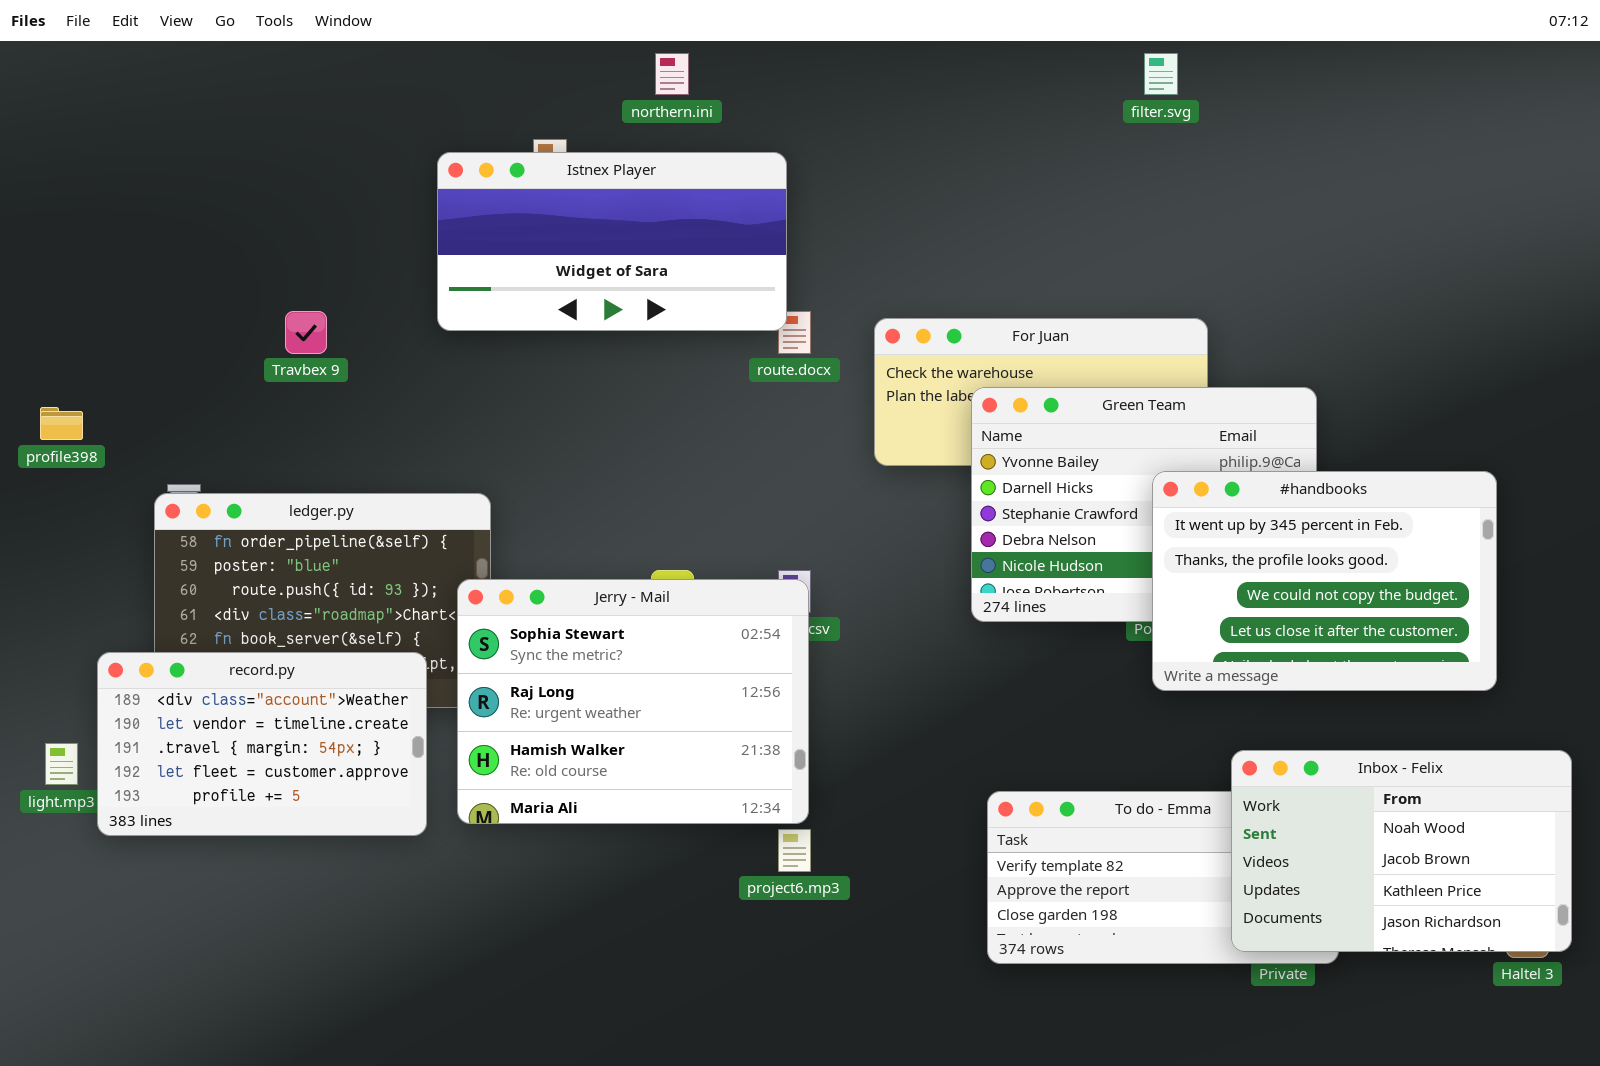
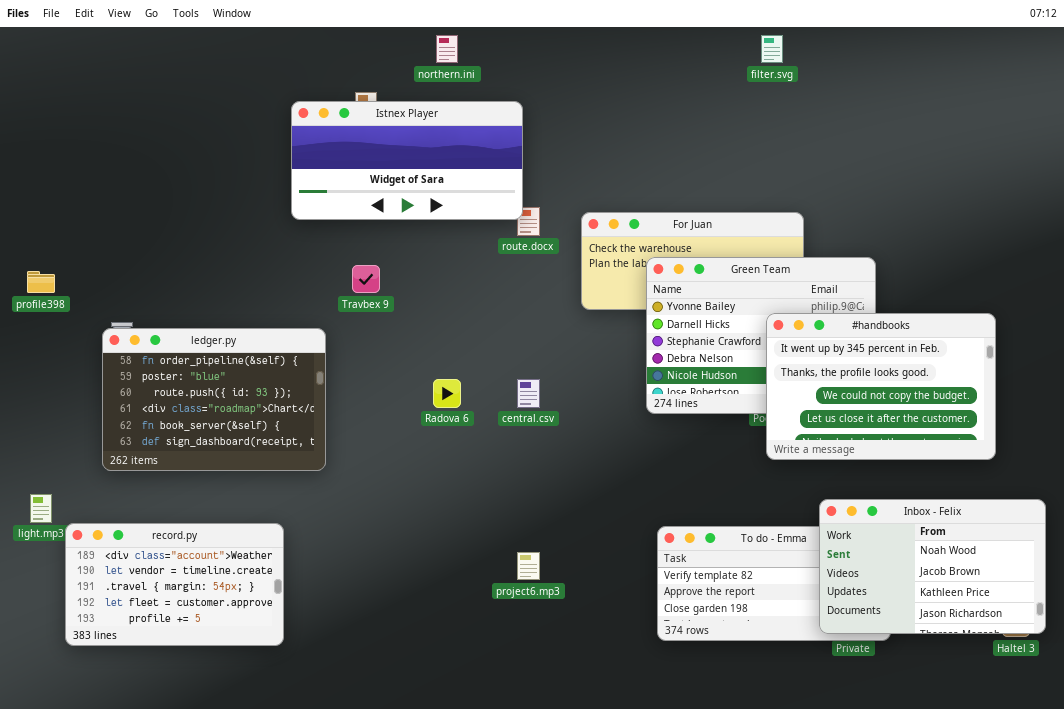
Travbex 9: [285,311,327,354] -> [352,265,380,293], moved
Jerry - Mail: [457,579,809,824] -> none, closed
record.py: [97,652,427,836] -> [65,523,284,646], moved

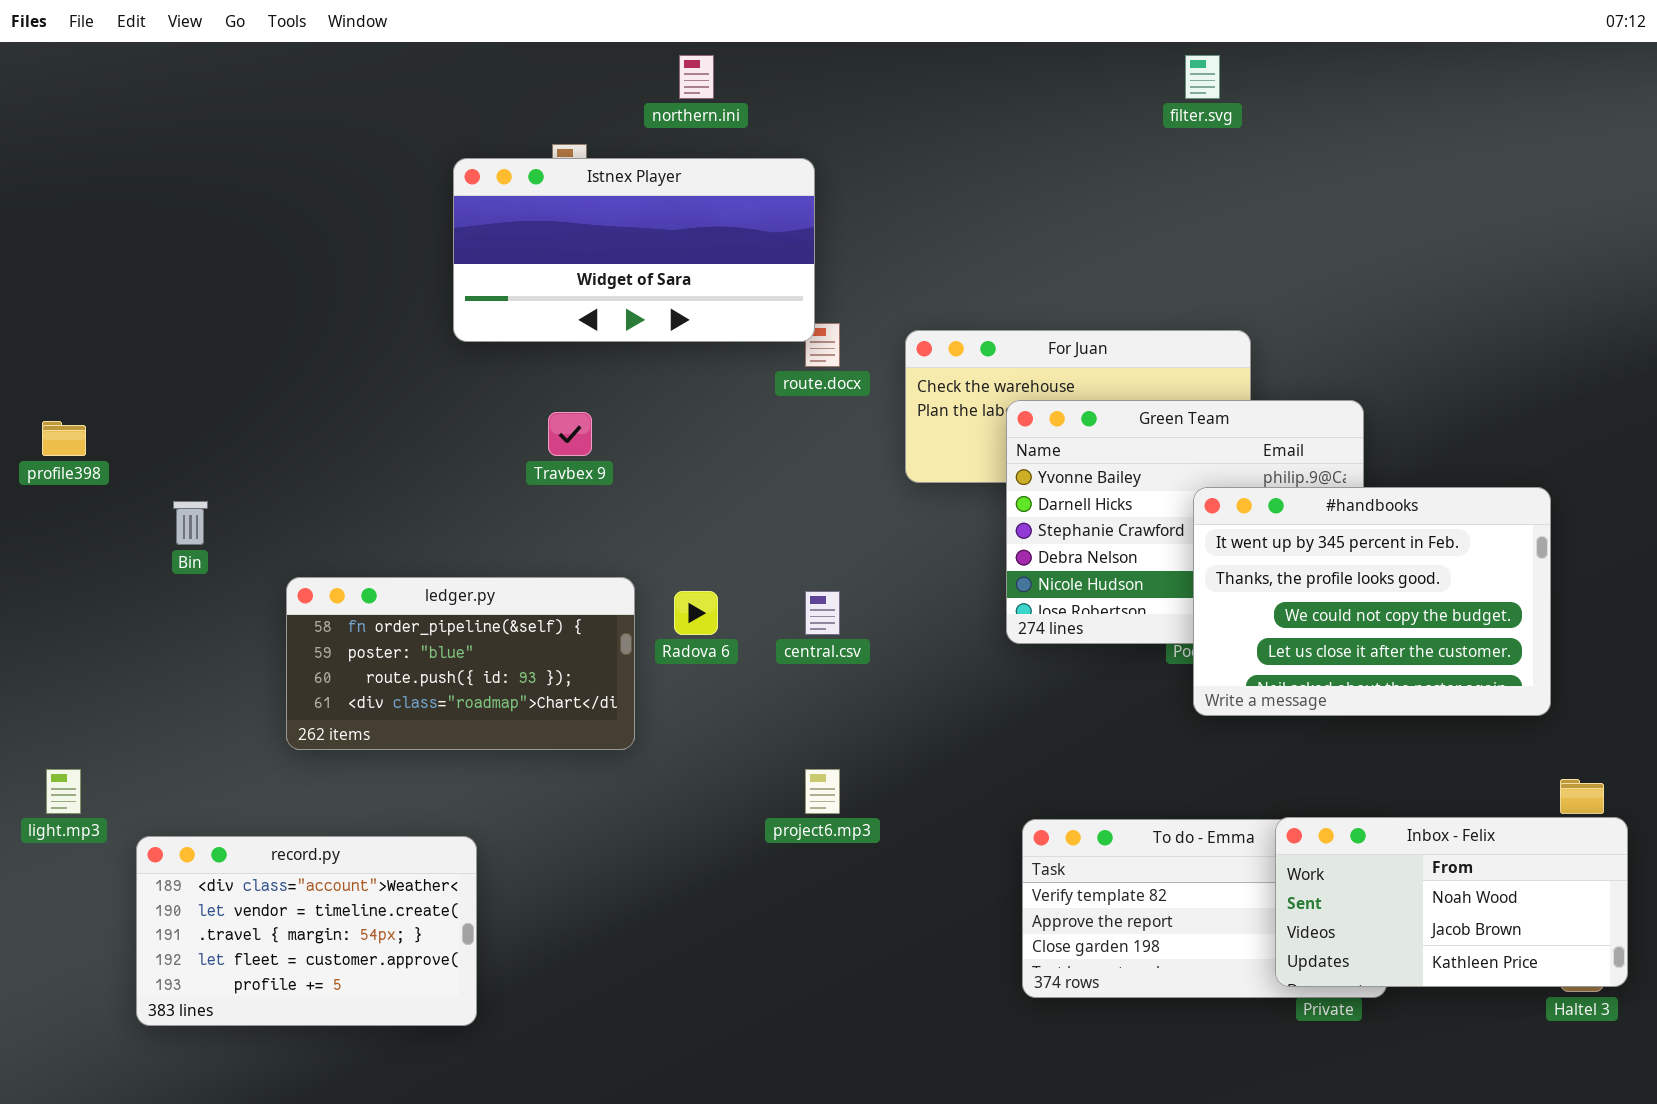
ledger.py: [102,328,326,471] -> [286,577,635,750], moved, resized
Inbox - Felix: [819,499,1046,634] -> [1275,817,1628,987], resized
record.py: [65,523,284,646] -> [136,836,477,1026], moved
project6.mp3: [517,552,540,580] -> [805,769,840,814], moved

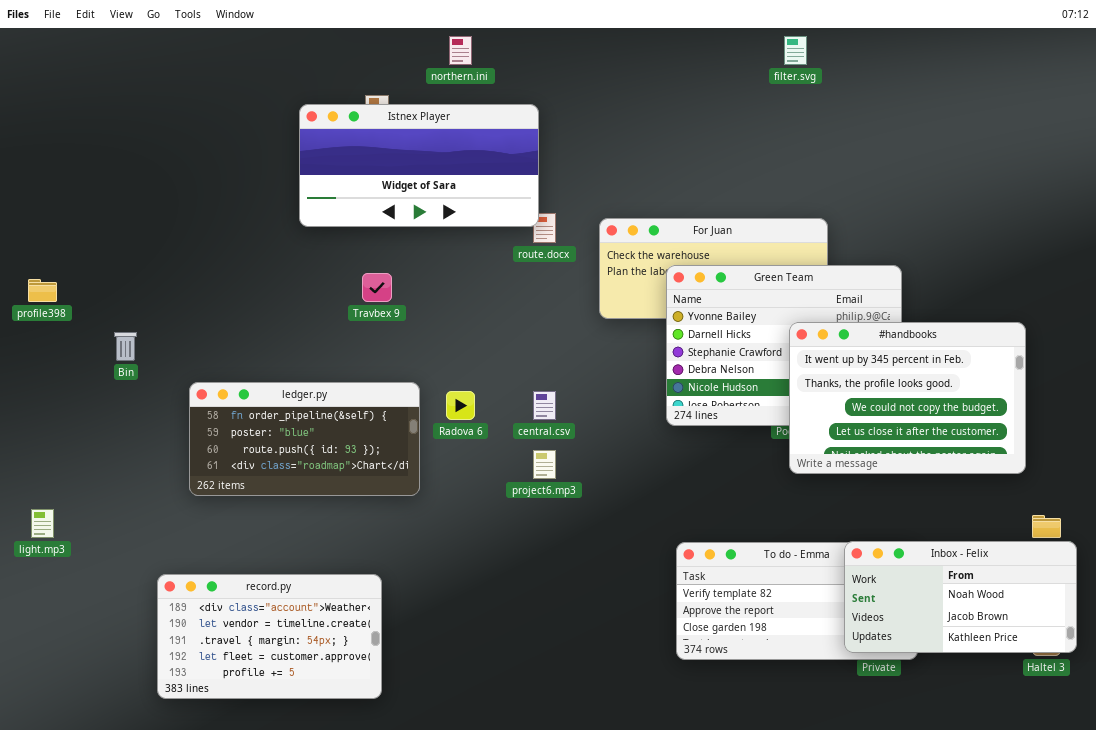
project6.mp3: [805,769,840,814] -> [533,450,556,479], moved
record.py: [136,836,477,1026] -> [157,574,382,699], moved

